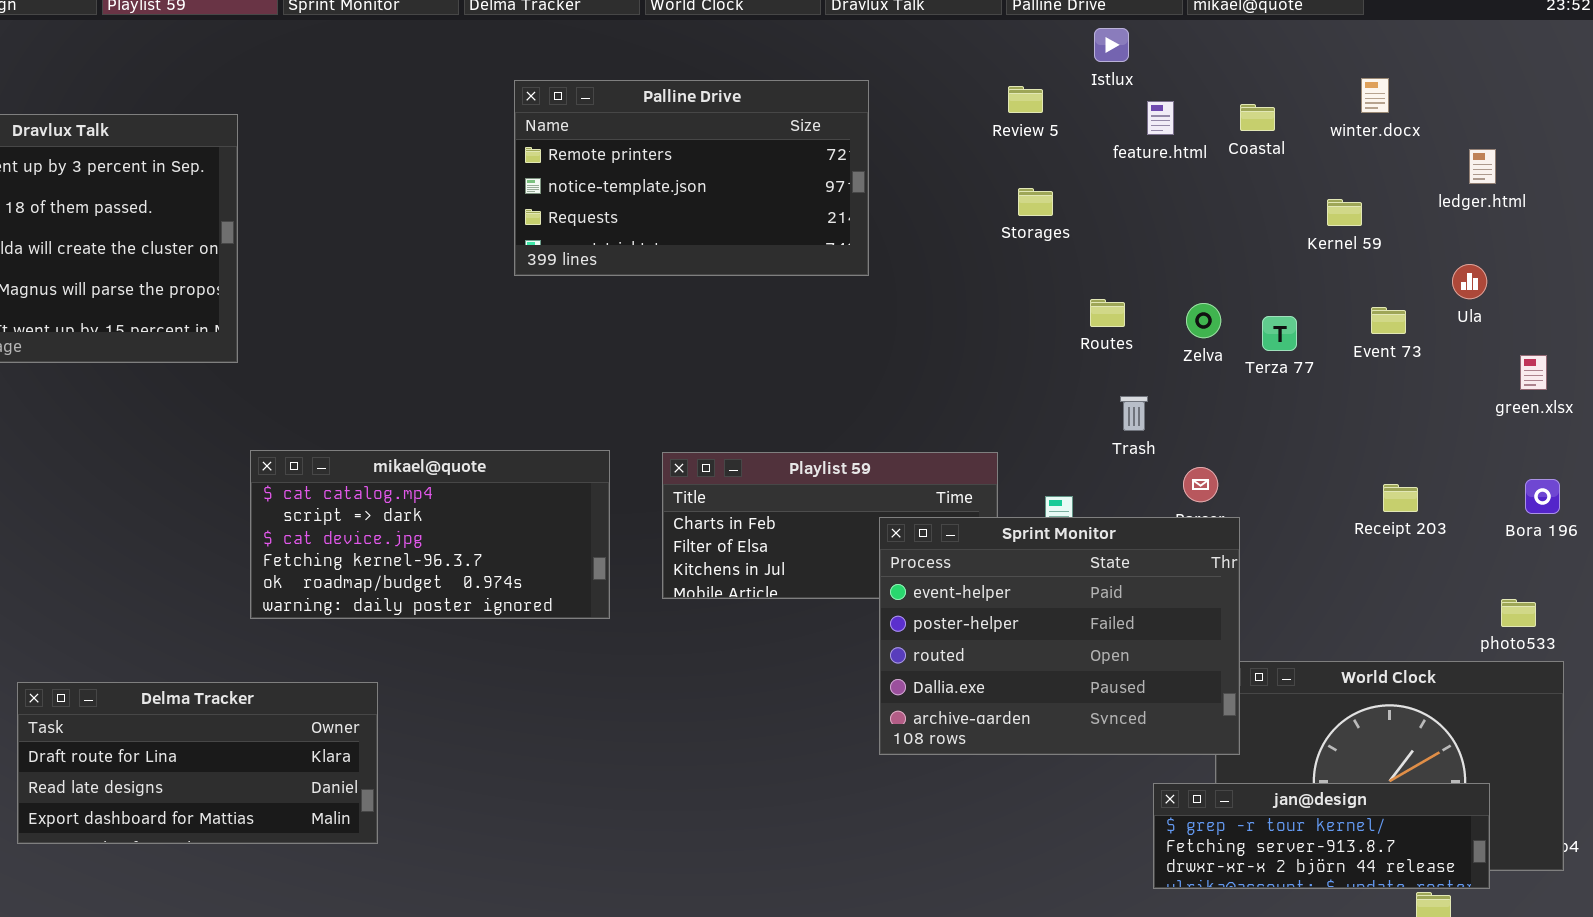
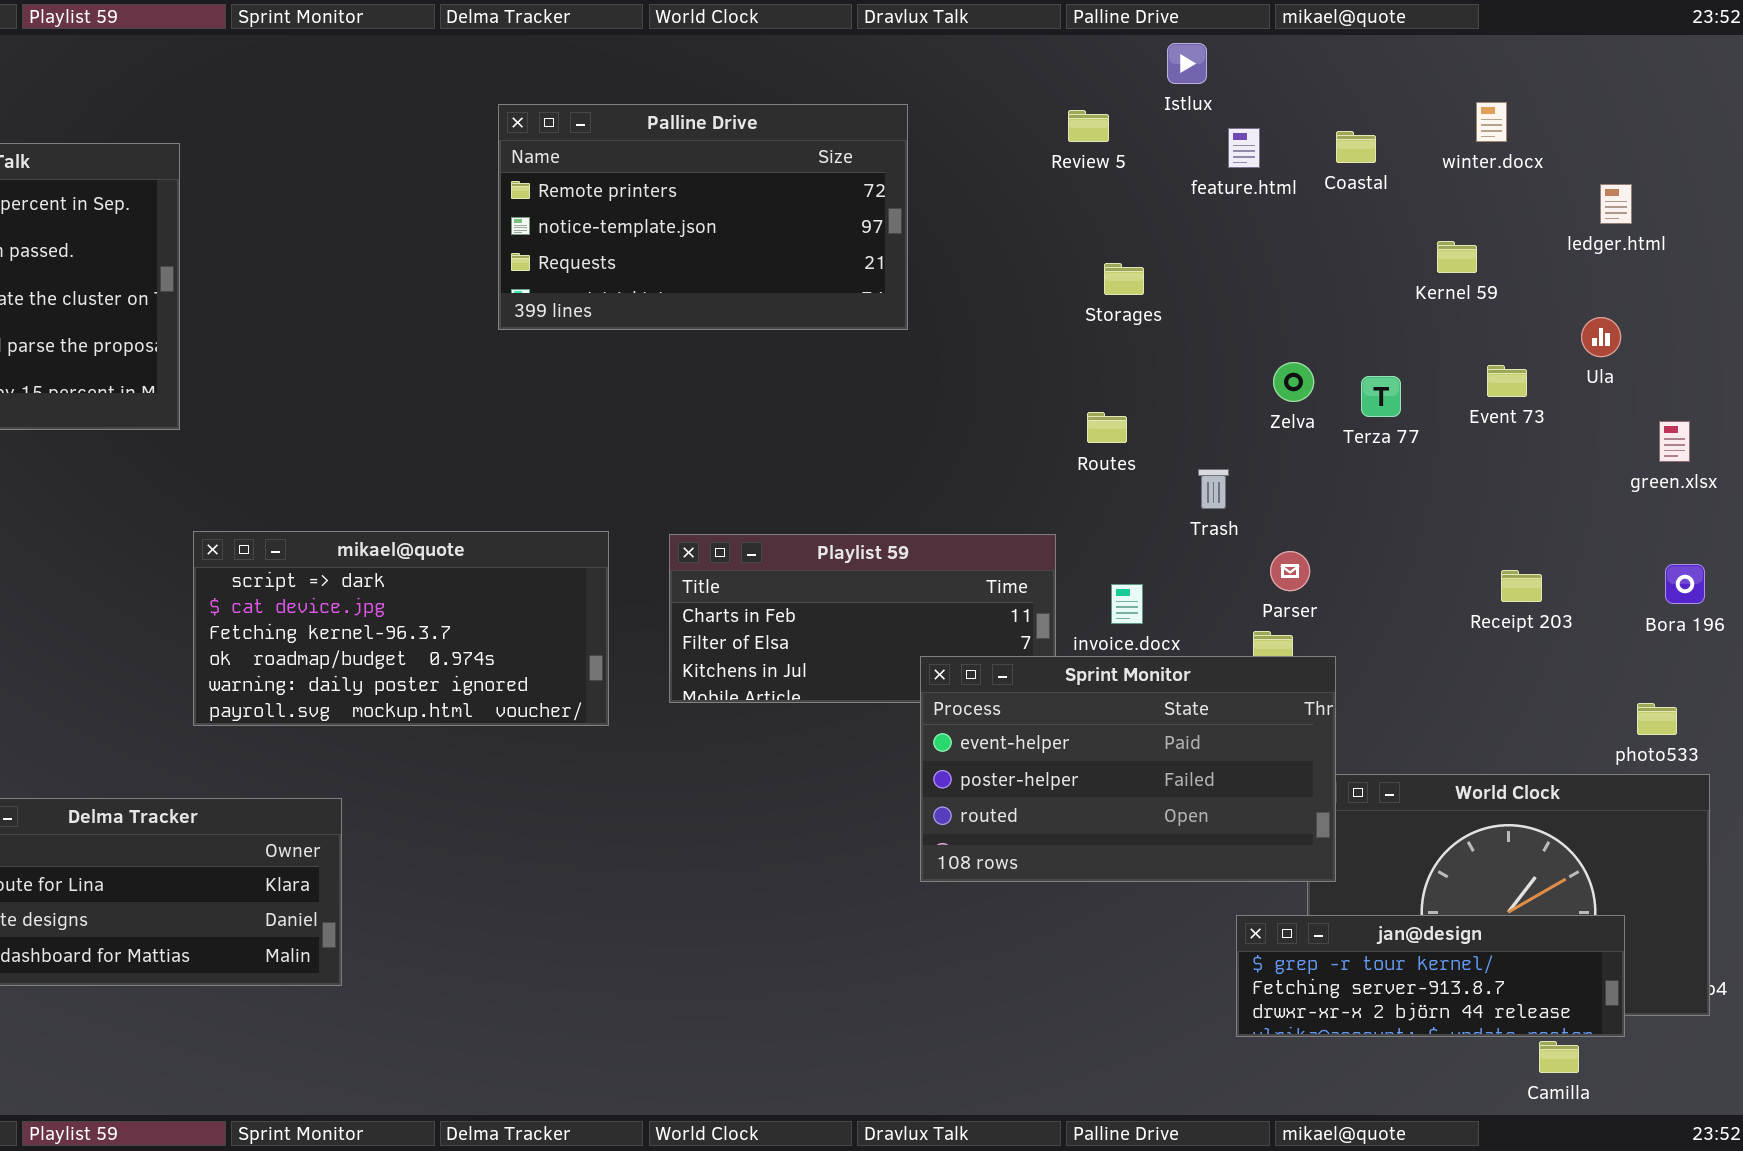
Storages: [1018,188,1053,216] -> [1104,263,1144,295], moved
Routes: [1090,299,1125,327] -> [1087,412,1127,443], moved
mikael@quote: [250,450,610,619] -> [193,531,609,726], scrolled down 1 row
Sprint Monitor: [879,517,1240,755] -> [920,656,1336,882], resized

